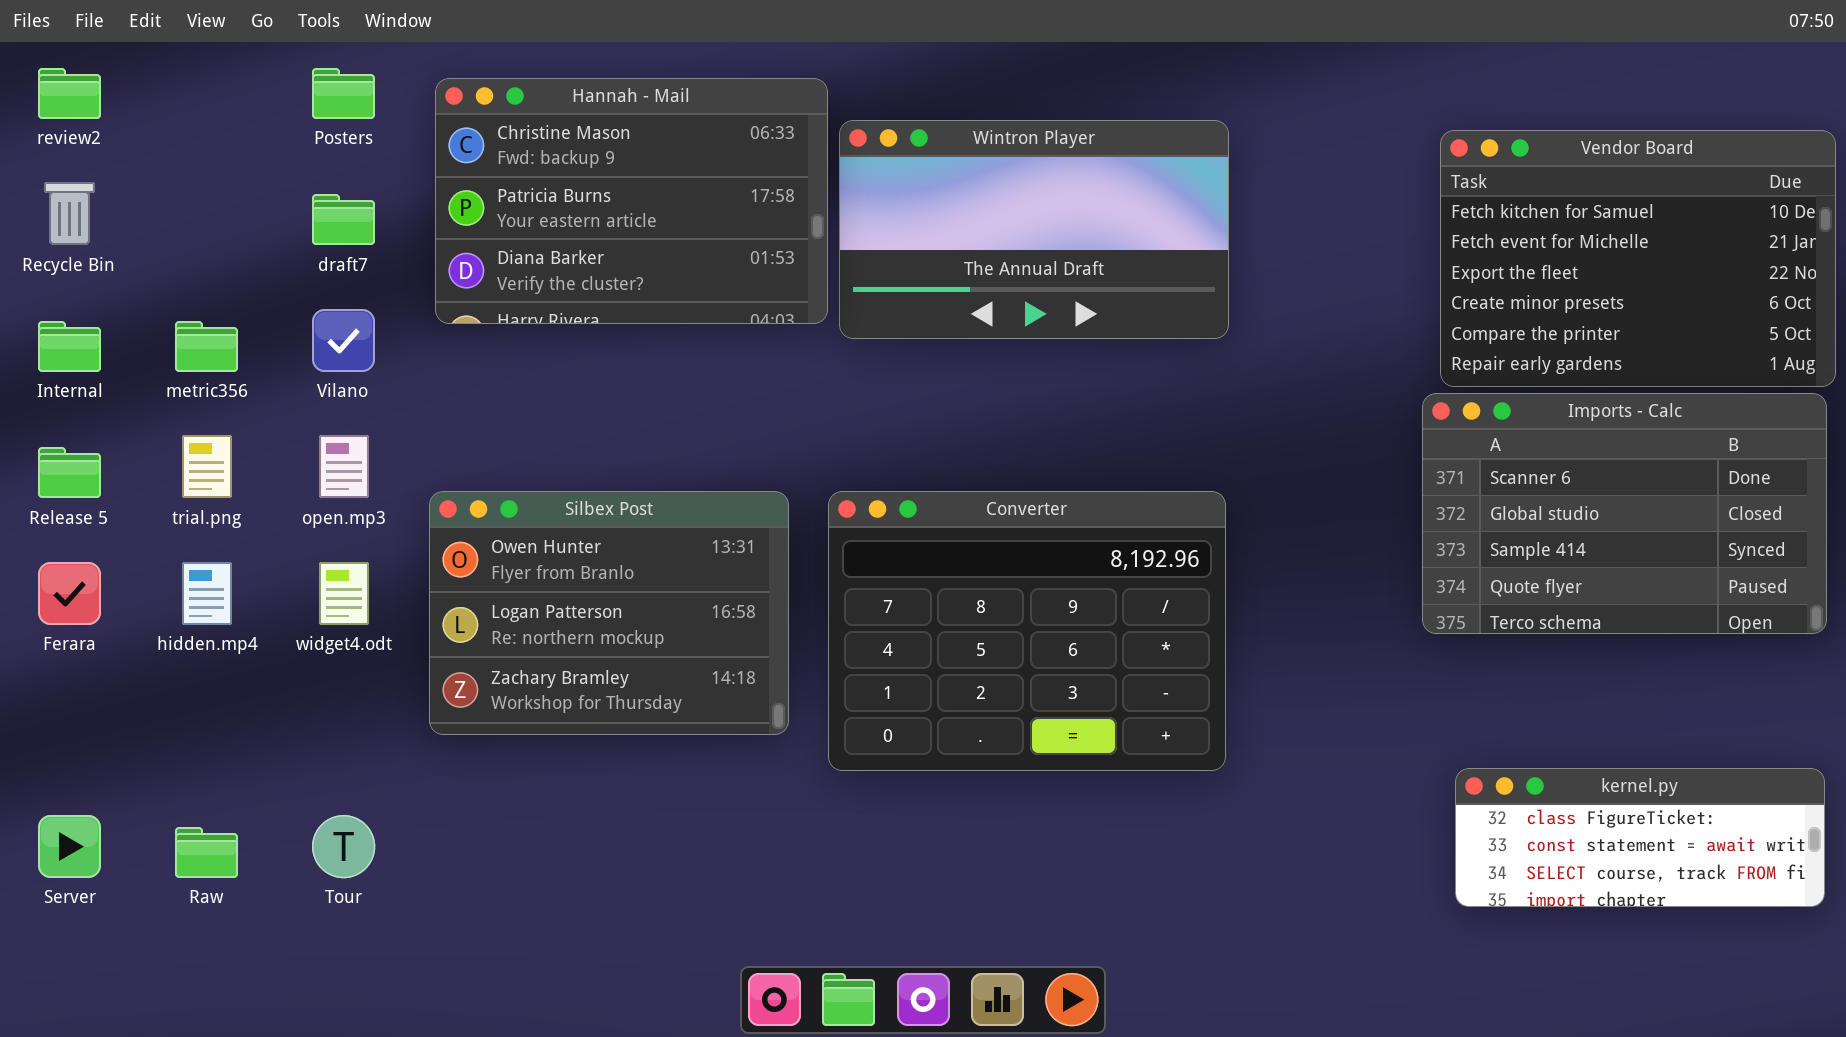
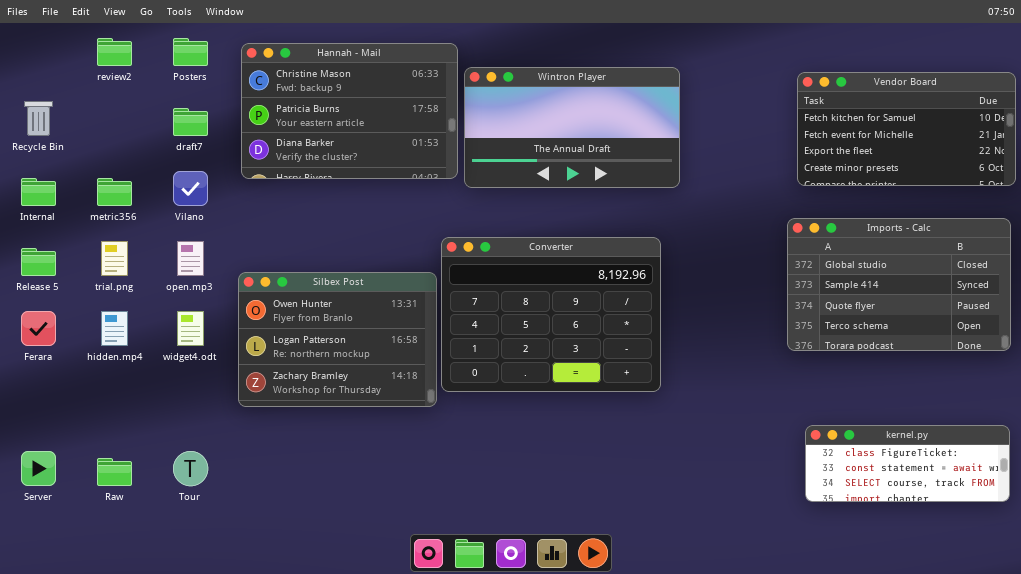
review2: [38,68,101,119] -> [97,38,132,66], moved
Vendor Board: [1440,130,1836,387] -> [797,72,1016,186], resized
Imports - Calc: [1422,393,1827,634] -> [787,218,1011,351], scrolled down 1 row
Converter: [828,491,1226,771] -> [441,237,661,392], moved

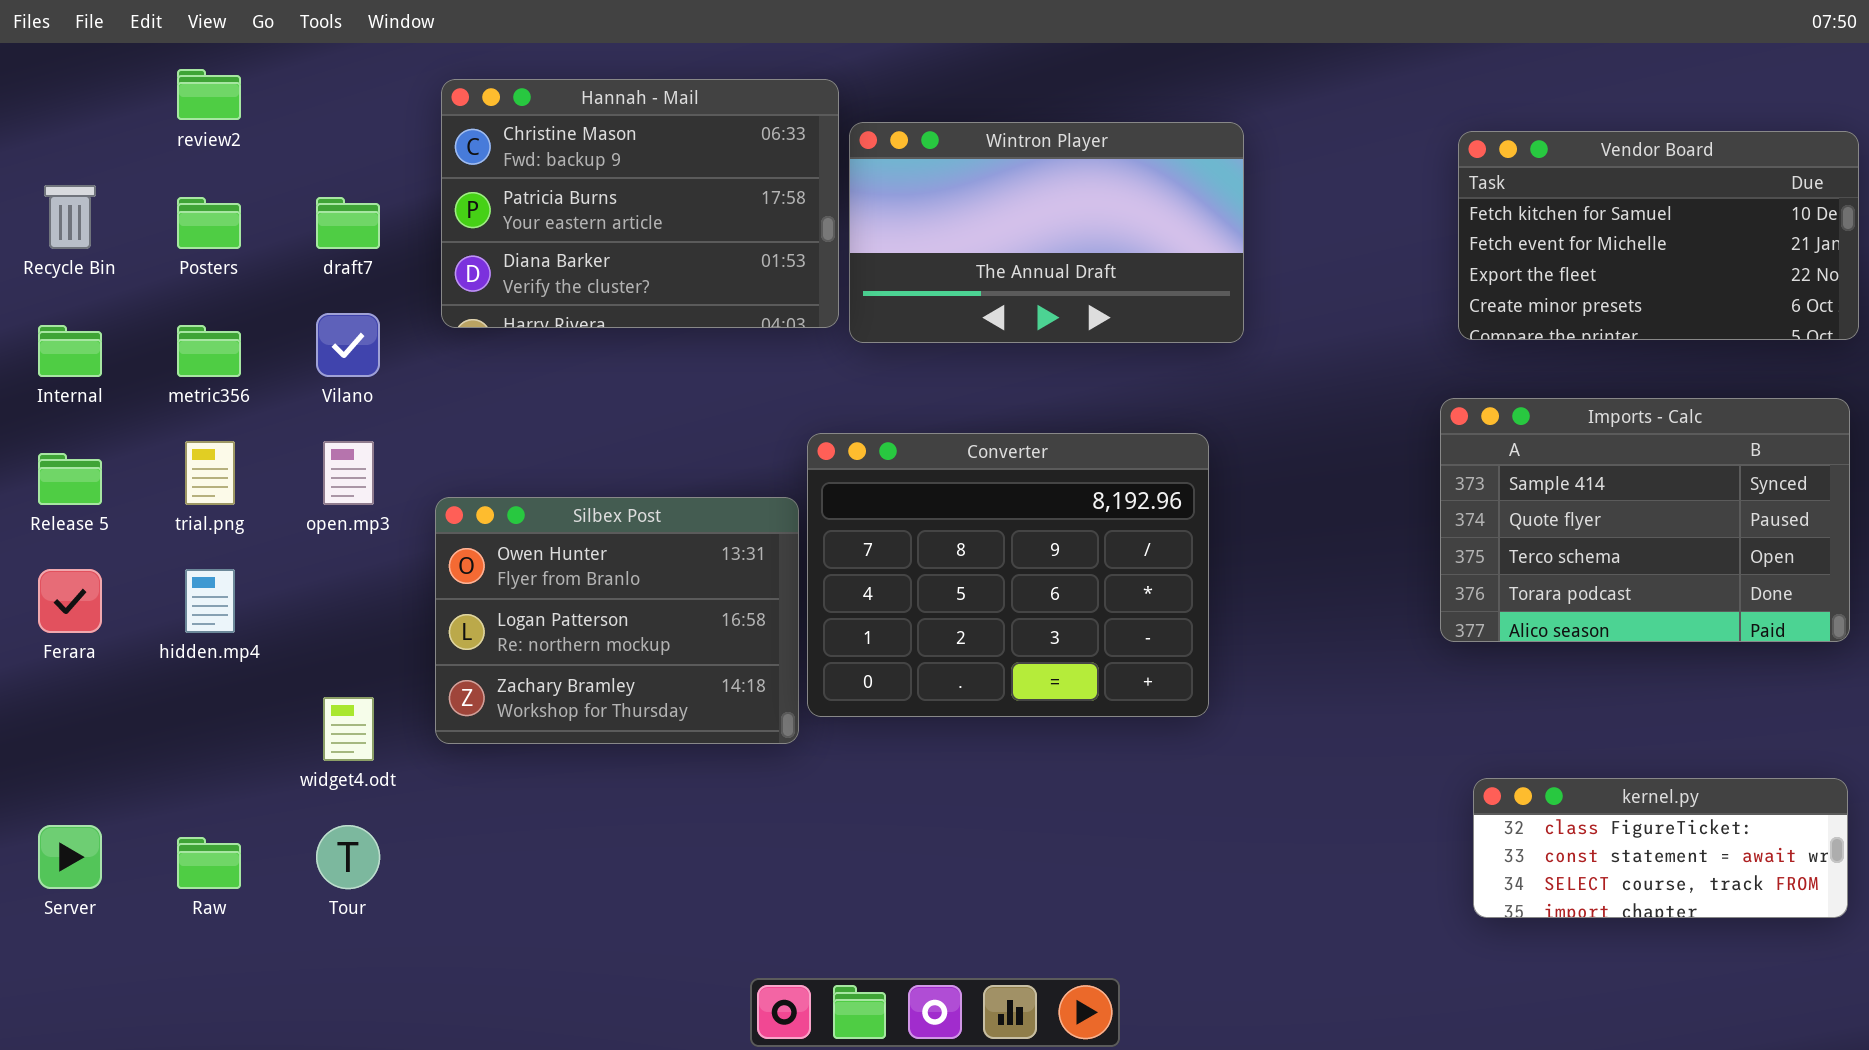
Posters: [173,38,208,66] -> [177,197,241,249], moved
Imports - Calc: [787,218,1011,351] -> [1440,398,1850,642], scrolled down 1 row
widget4.odt: [177,311,204,346] -> [323,697,374,761], moved

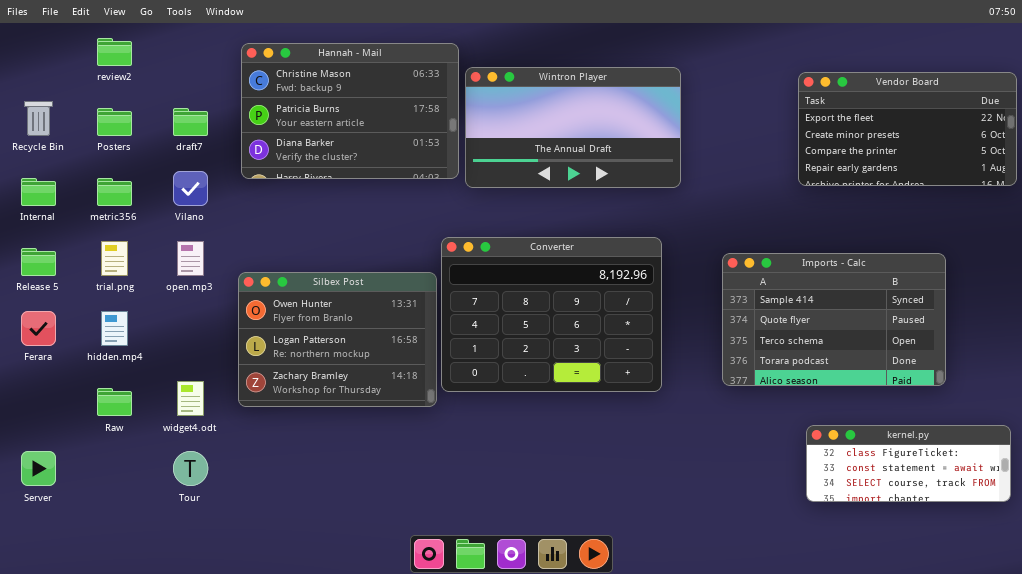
Vendor Board: [1458,131,1859,340] -> [798,72,1017,186], scrolled down 2 rows
Imports - Calc: [1440,398,1850,642] -> [722,253,946,386], moved
Raw: [177,837,241,889] -> [97,388,132,416], moved

